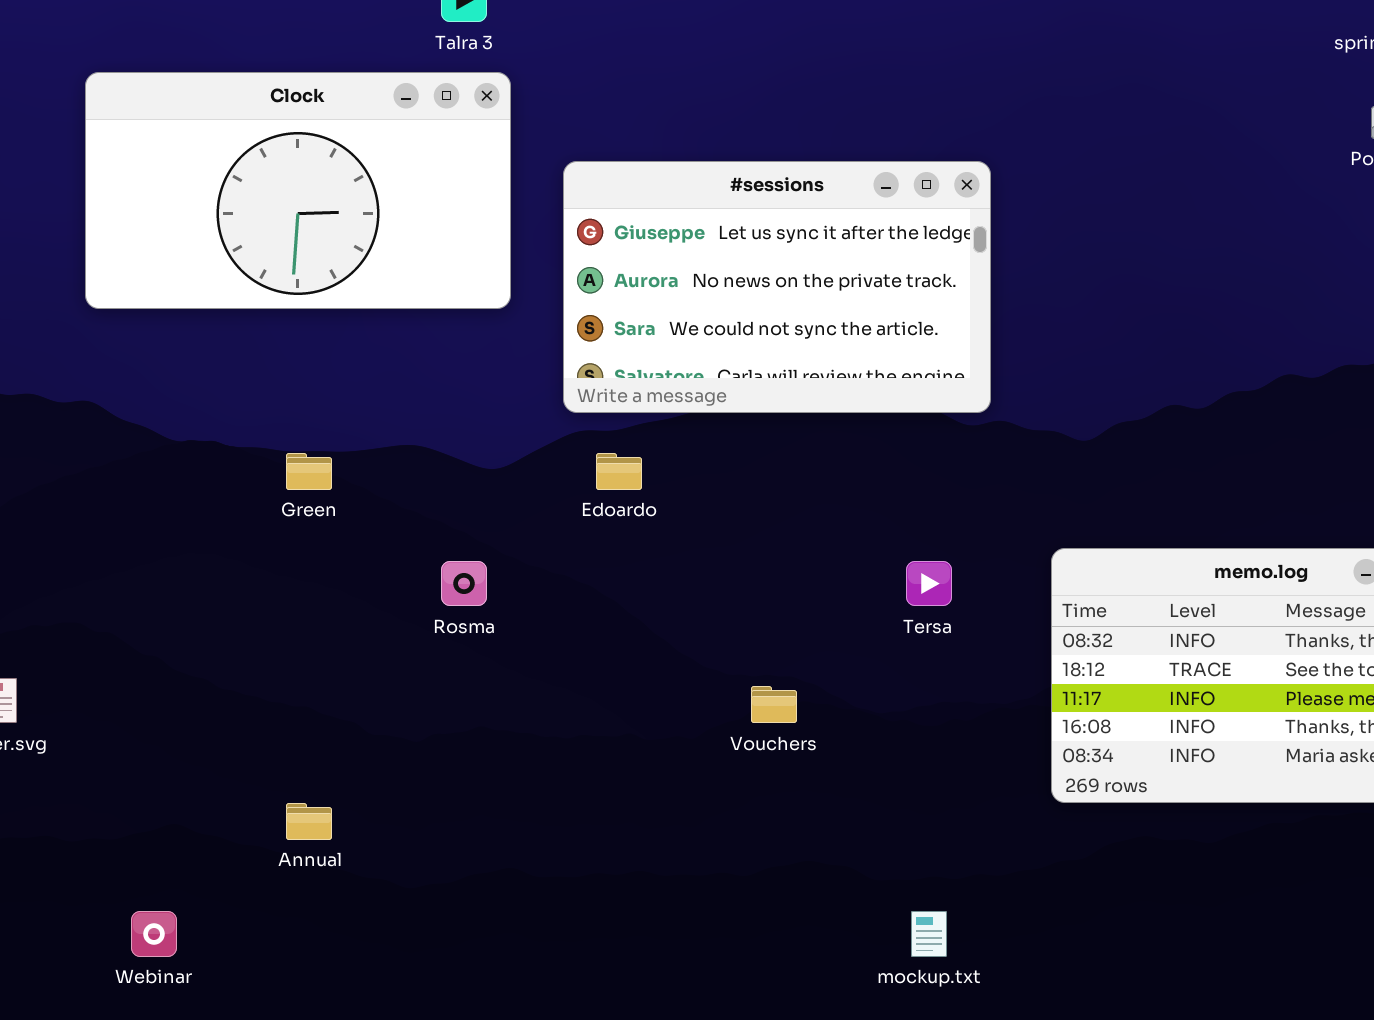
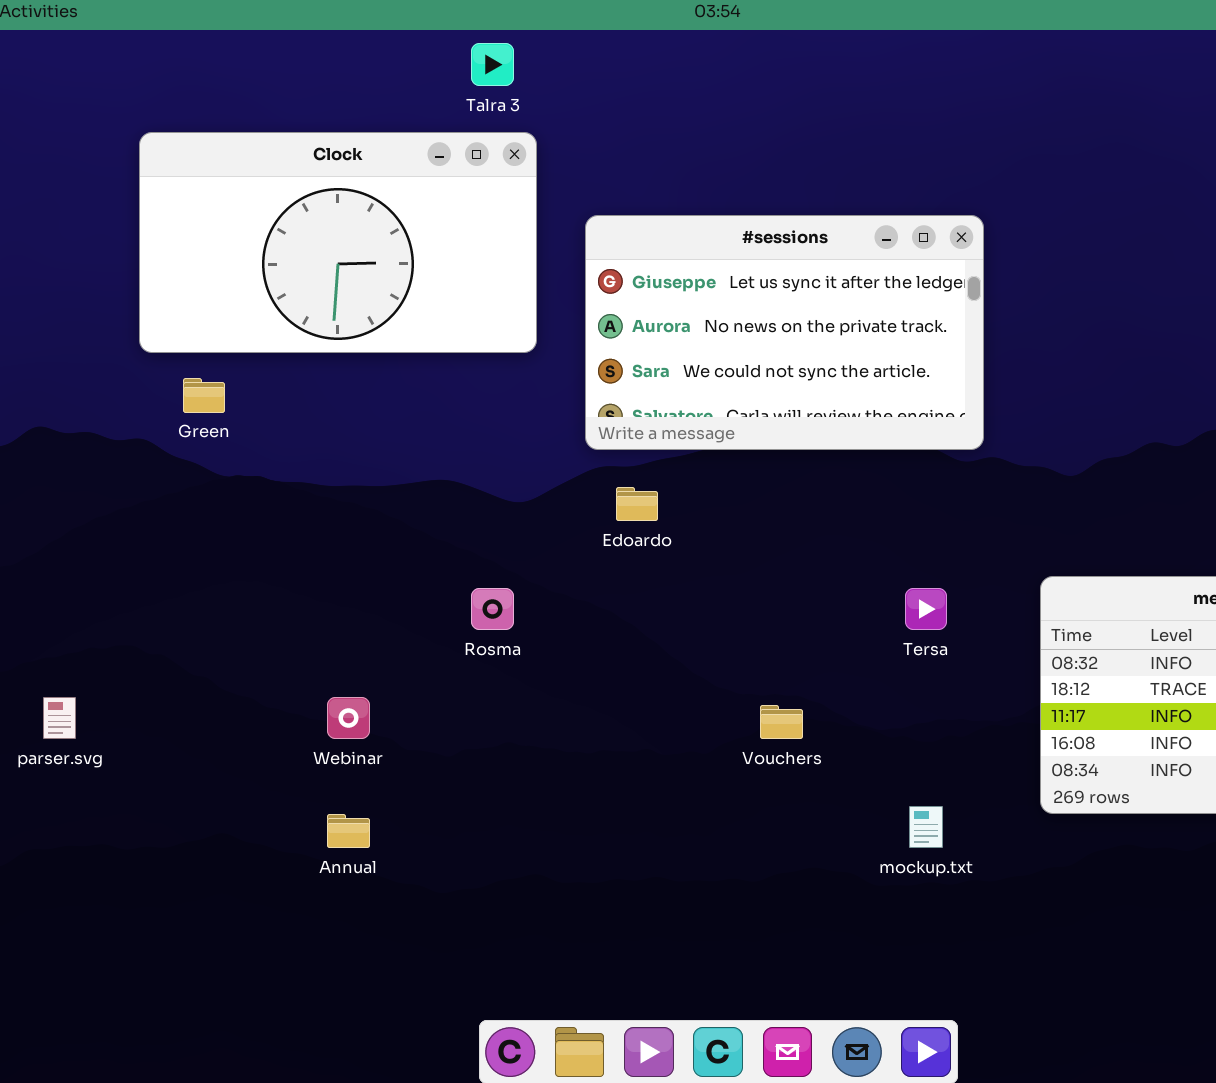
Green: [286,453,332,490] -> [183,378,225,413], moved
Webinar: [131,911,177,957] -> [327,697,370,739], moved
mockup.txt: [911,911,947,957] -> [909,806,943,848], moved

